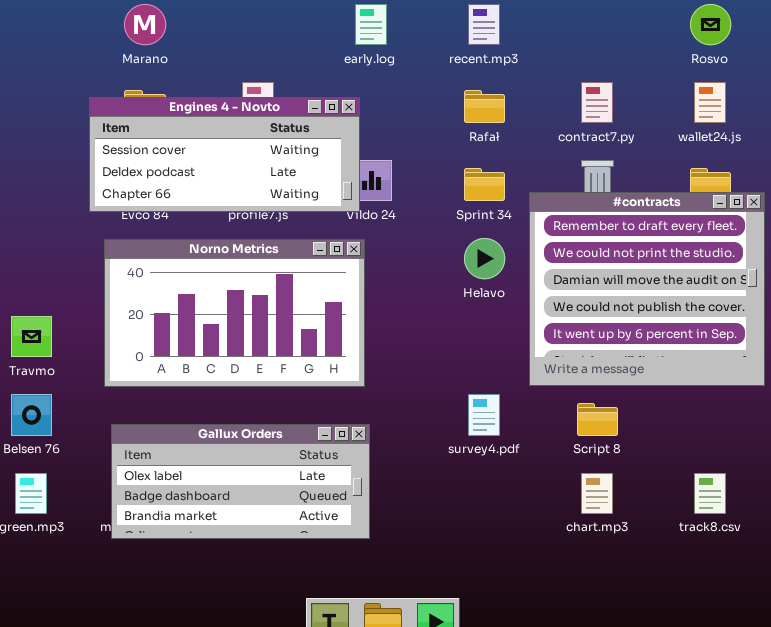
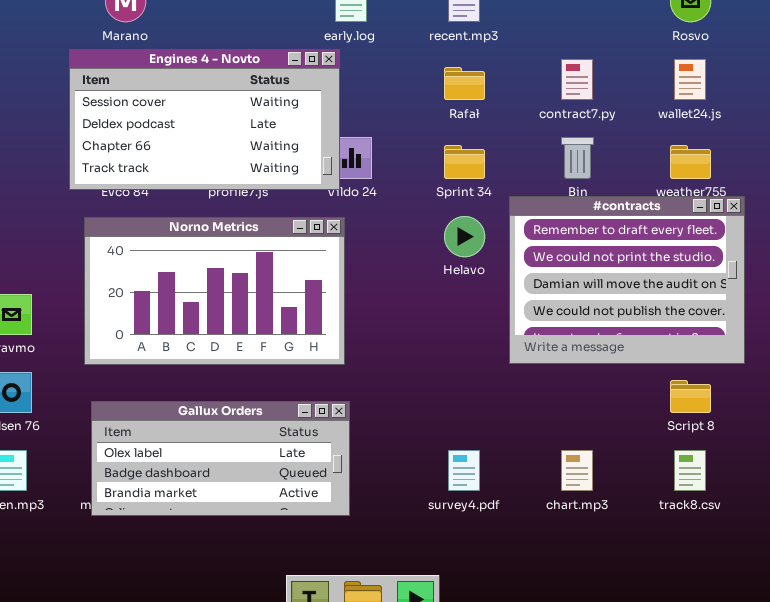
Engines 4 - Novto: [89,97,360,212] -> [69,49,340,190], resized
#contracts: [529,192,765,386] -> [509,196,745,364], resized
survey4.pdf: [468,394,500,436] -> [448,450,480,491], moved
Script 8: [577,403,618,436] -> [670,380,711,413], moved

